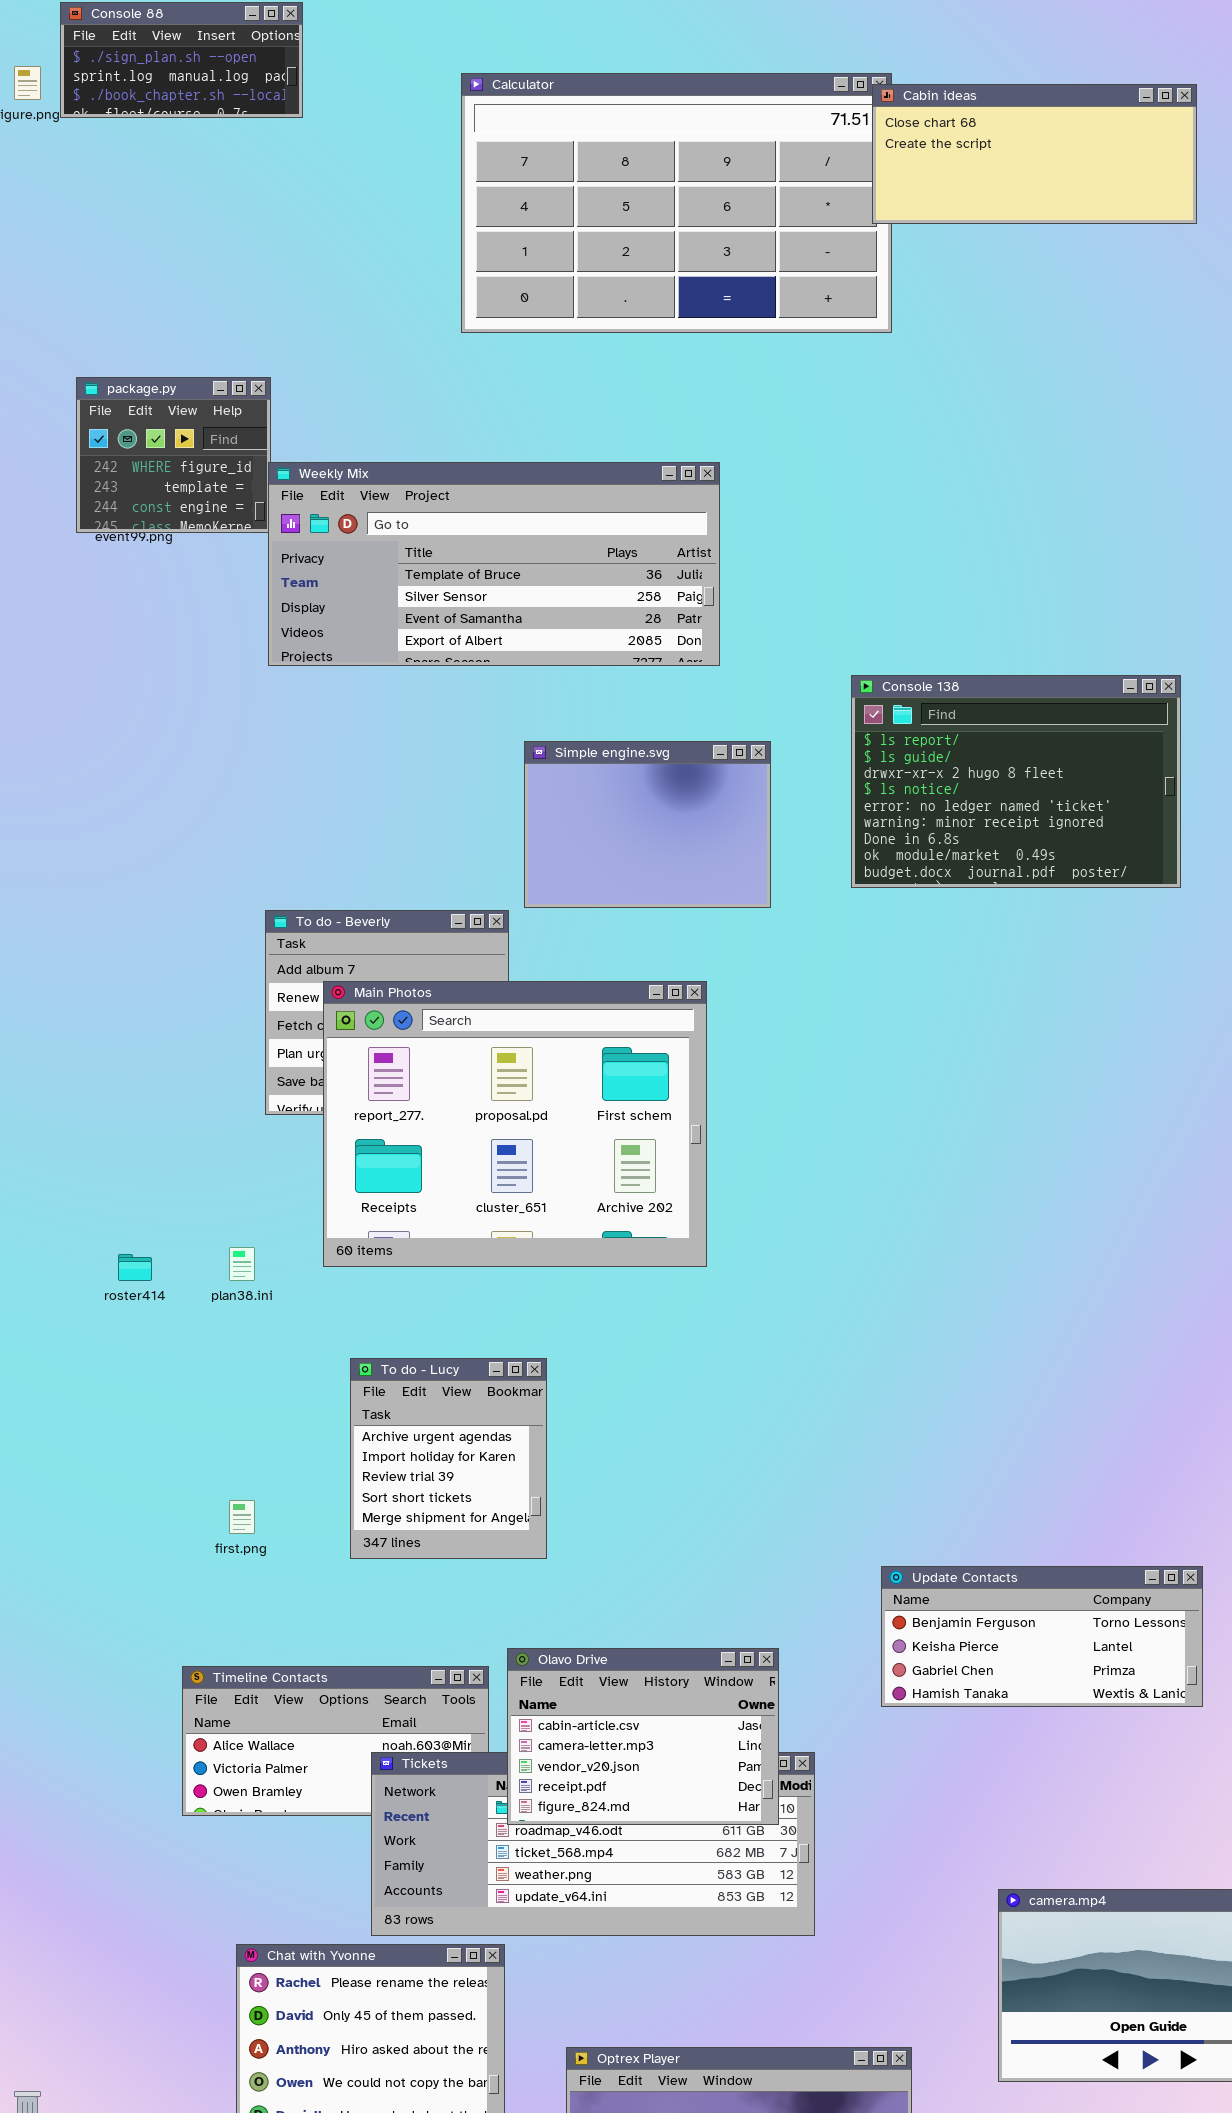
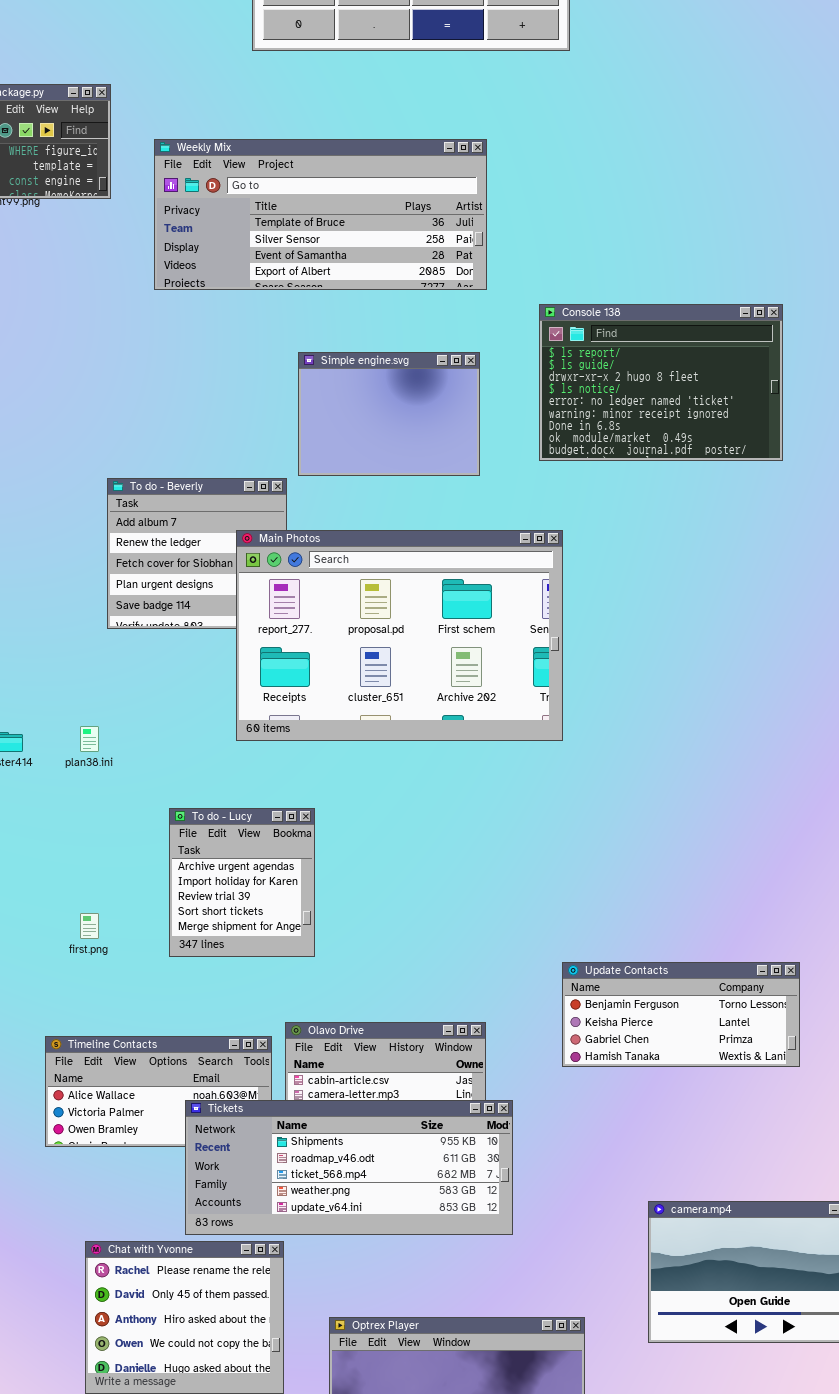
Weekly Mix: [268,462,720,666] -> [154,139,487,290], moved
Main Photos: [323,981,707,1267] -> [236,530,563,741], moved, resized
Tickets: [371,1752,815,1936] -> [185,1100,513,1235], raised

